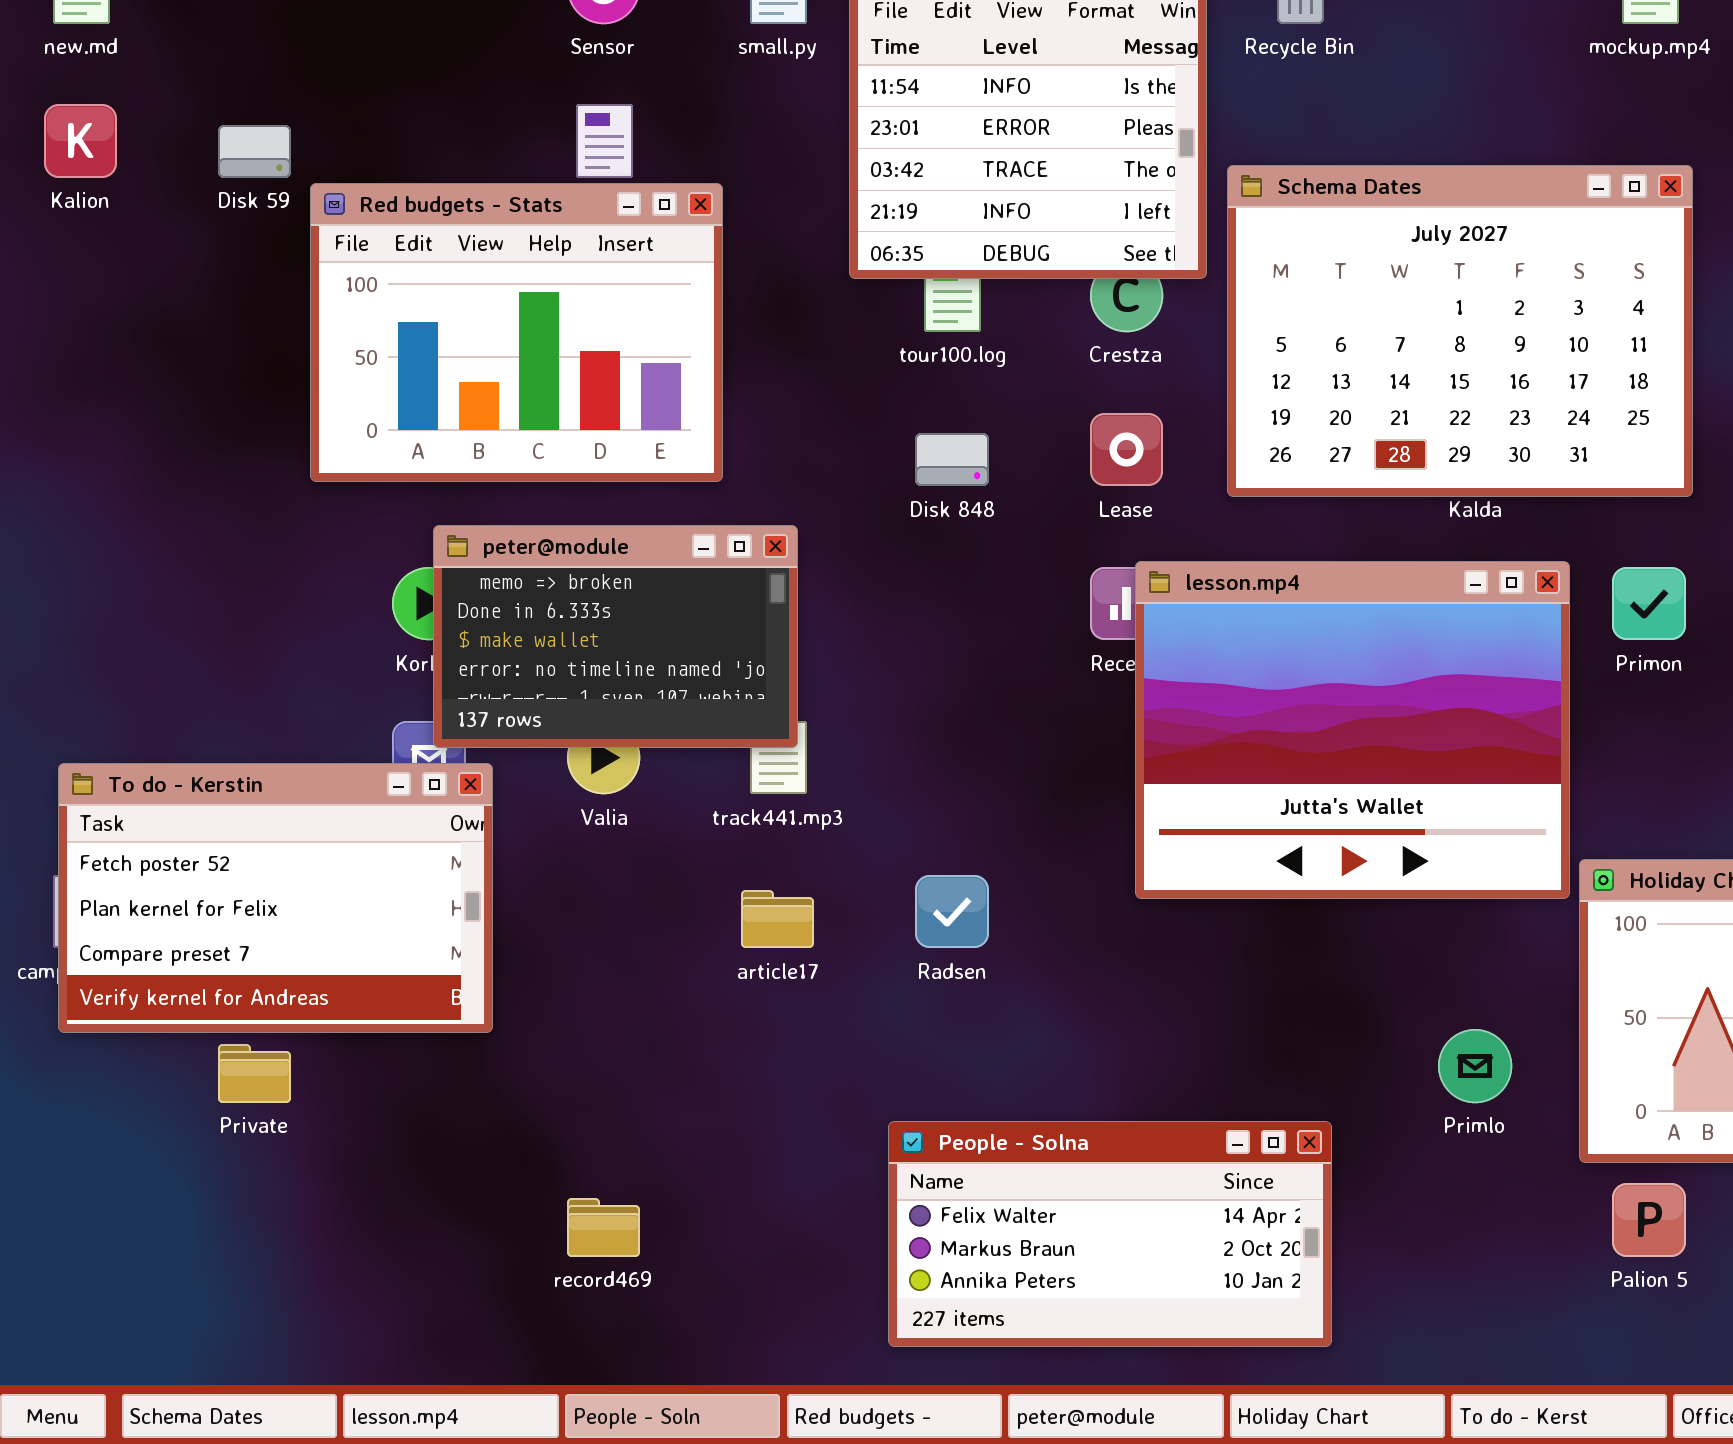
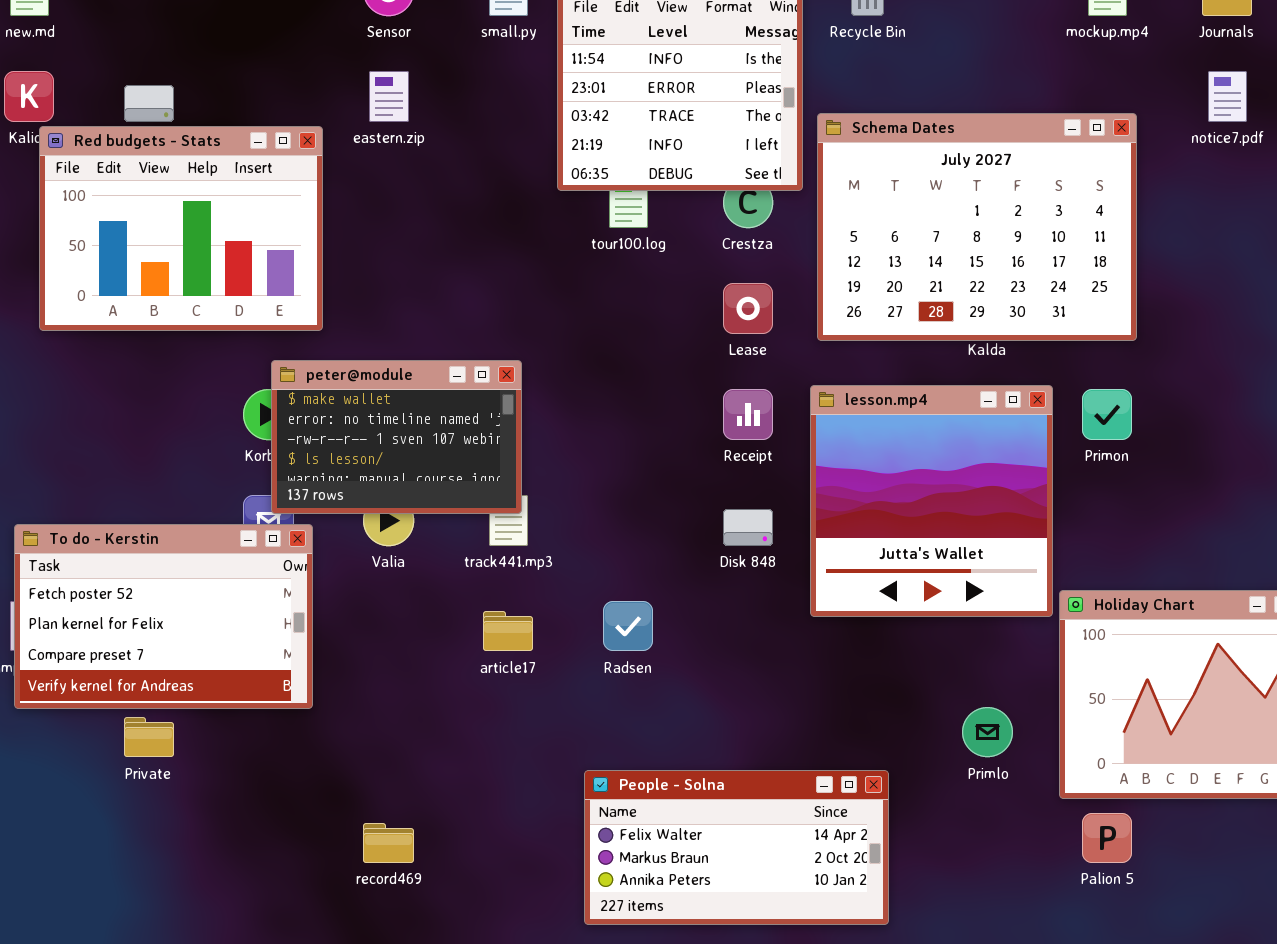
Red budgets - Stats: [310,183,723,482] -> [39,126,323,331], moved
Disk 848: [915,433,989,486] -> [723,509,773,546], moved
peter@module: [433,525,798,748] -> [271,360,522,514], scrolled down 2 rows
lesson.mp4: [1135,561,1570,899] -> [810,385,1053,617], resized

